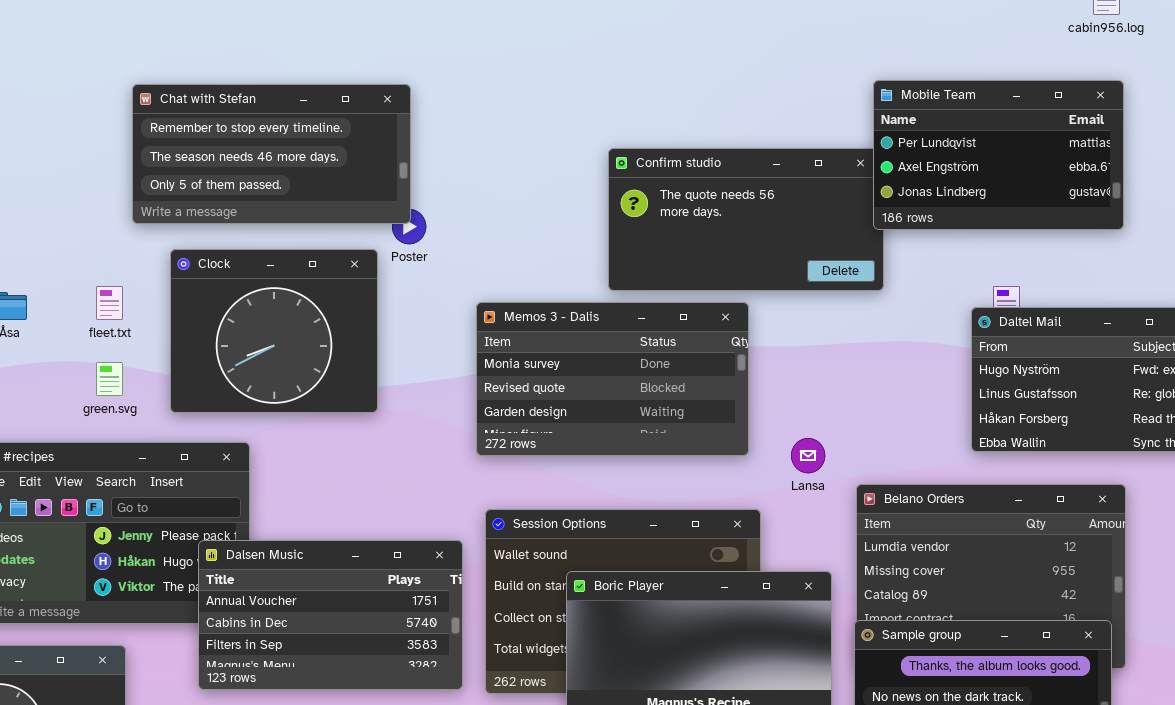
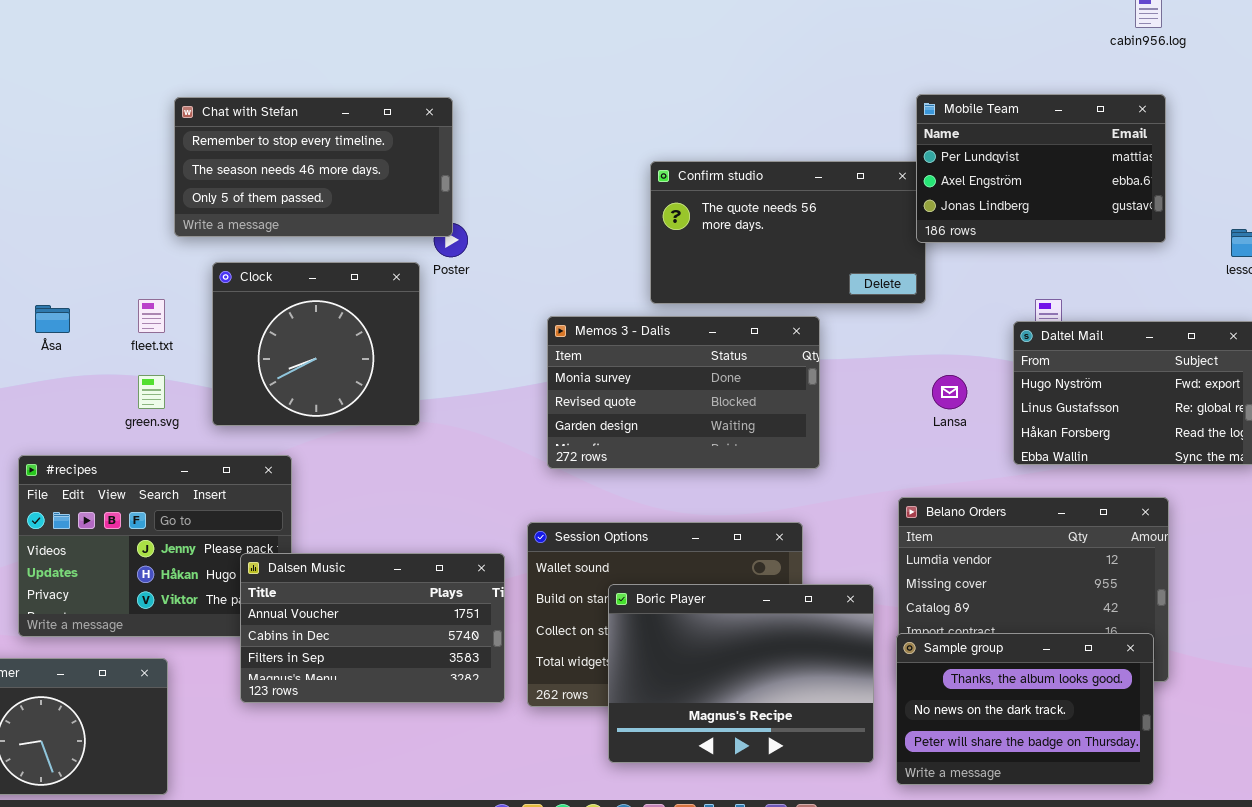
Memos 3 - Dalis: [476,302,749,456] -> [547,316,820,469], moved
Lansa: [791,438,825,473] -> [932,375,967,409], moved

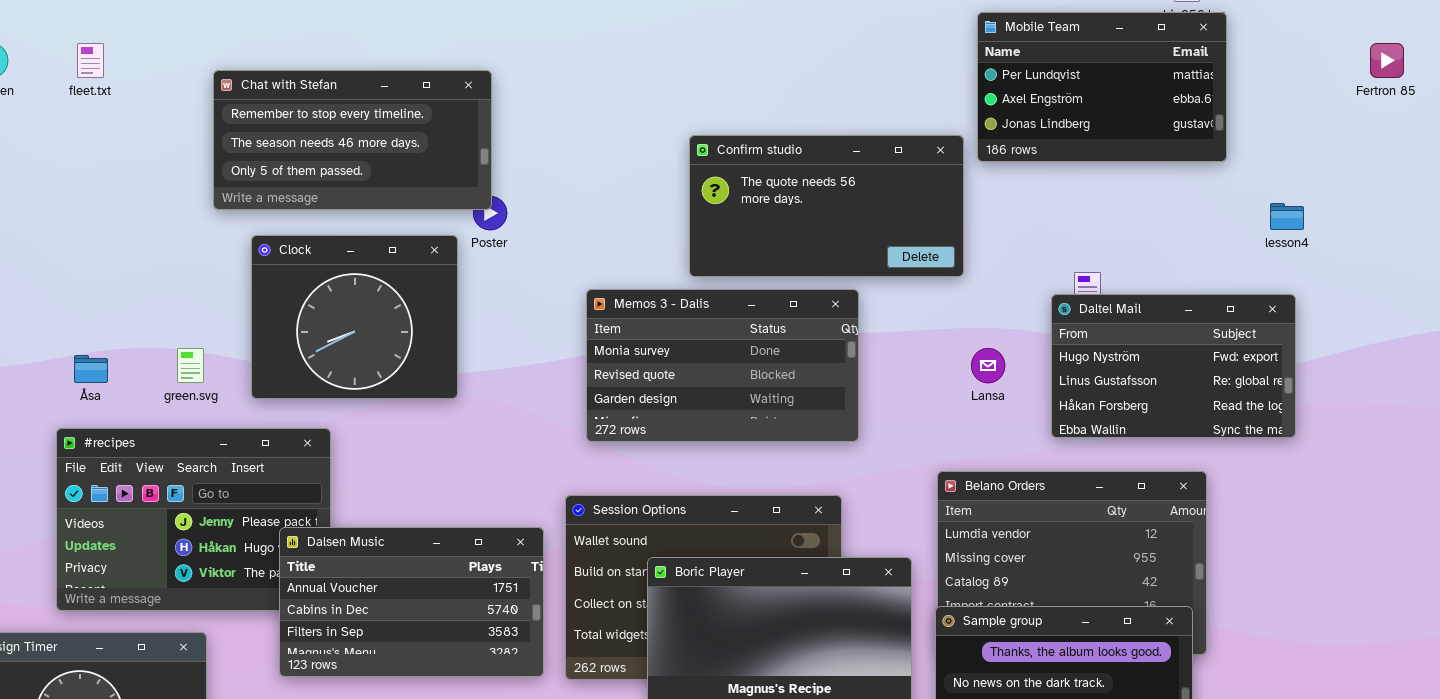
Mobile Team: [916,94,1166,243] -> [977,12,1227,162], moved
fleet.txt: [138,299,165,333] -> [77,43,104,78], moved
Åsa: [35,305,70,333] -> [74,355,108,383], moved

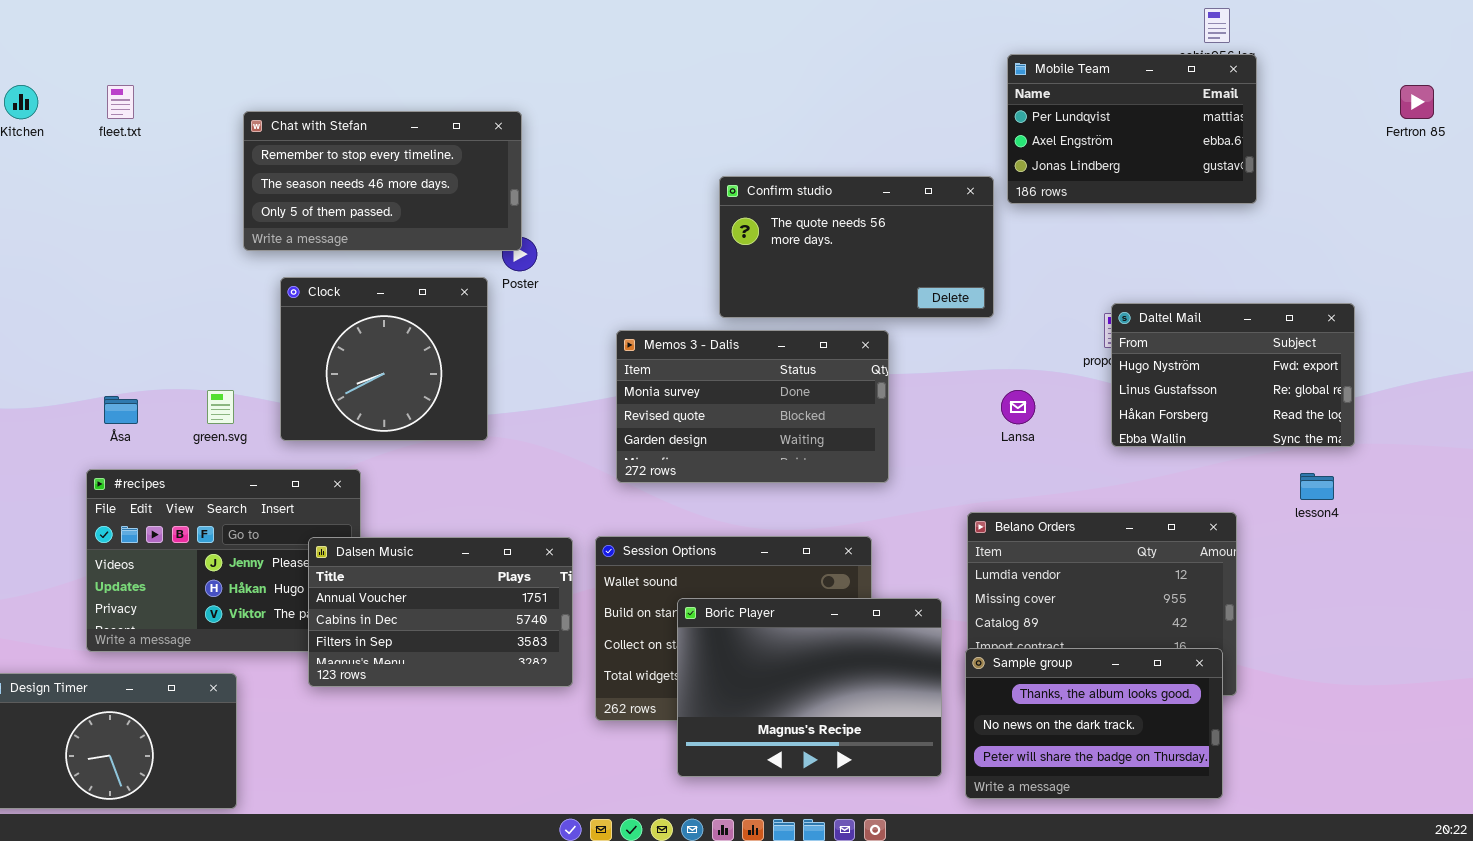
lesson4: [1270,203,1304,230] -> [1300,473,1334,500], moved
Daltel Mail: [1051,294,1296,438] -> [1111,303,1355,447], moved
Dalsen Music: [279,527,544,677] -> [308,537,573,687], moved

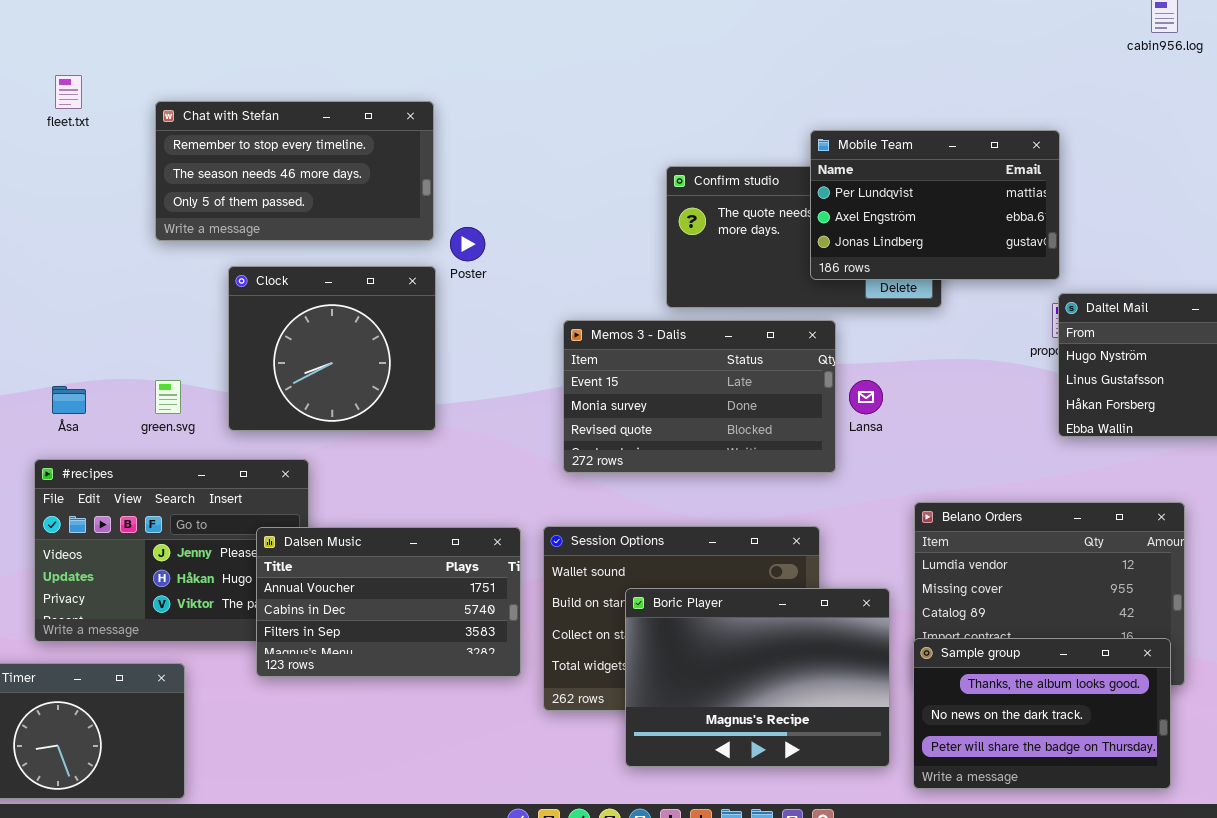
Mobile Team: [1007,54,1257,204] -> [810,130,1060,280], moved
Chat with Stefan: [243,111,522,251] -> [155,101,434,241], moved
Memos 3 - Dalis: [616,330,889,483] -> [563,320,836,473], scrolled up 1 row
Lansa: [1001,390,1035,424] -> [849,380,883,414], moved

